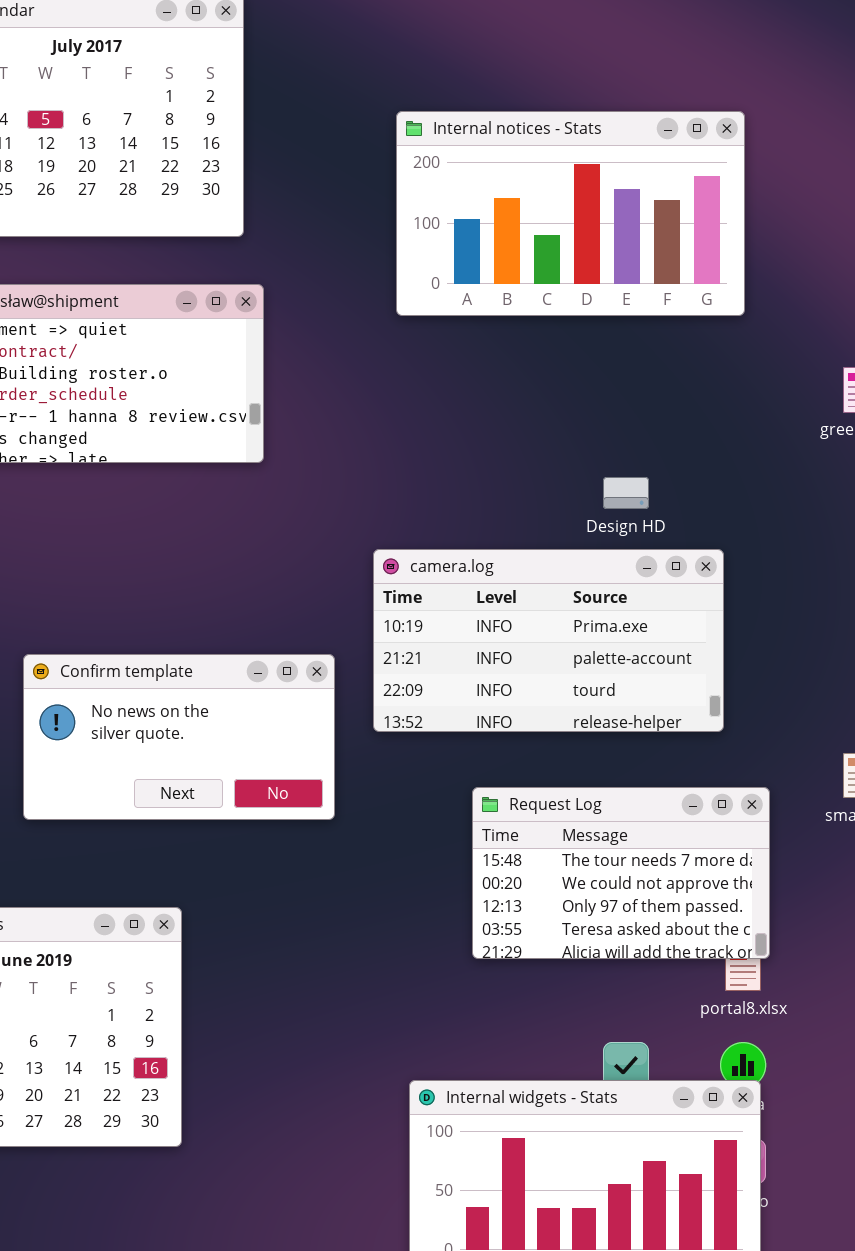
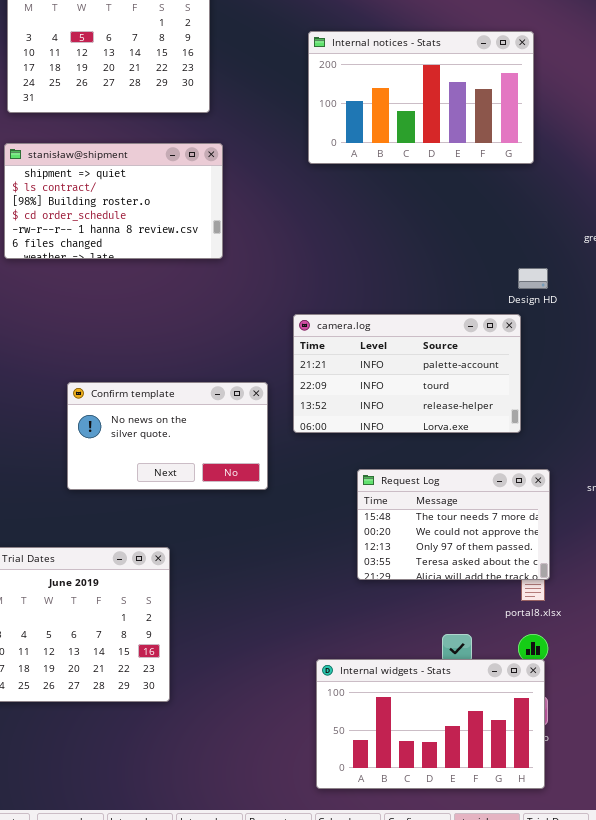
Design HD: [603,477,649,509] -> [518,268,548,289], moved
camera.log: [373,549,724,732] -> [293,314,521,433], scrolled down 1 row

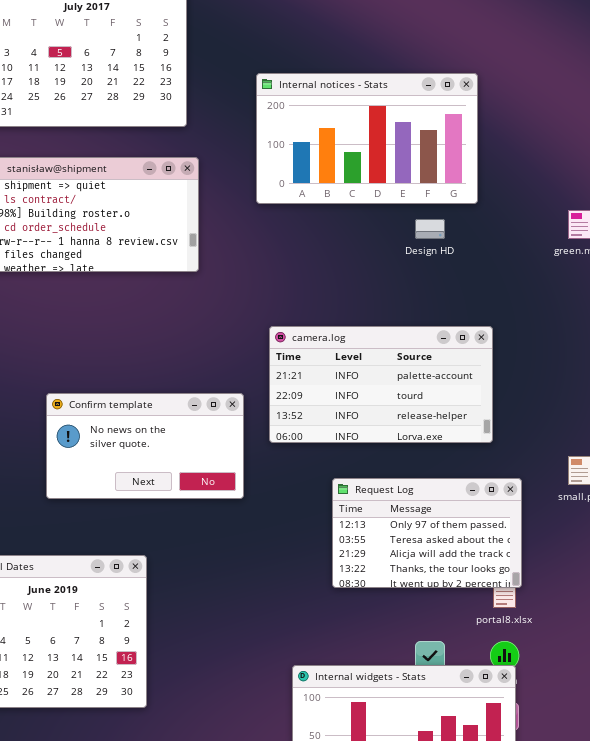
Internal notices - Stats: [308,31,534,164] -> [256,73,478,204], moved
Design HD: [518,268,548,289] -> [415,219,445,239], moved
Request Log: [357,469,550,580] -> [332,478,522,588], scrolled down 2 rows

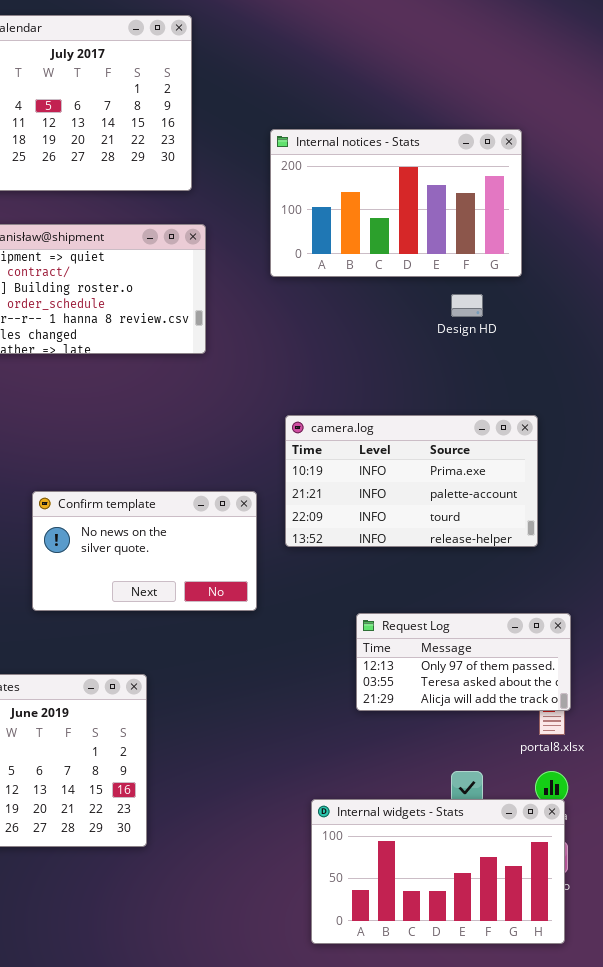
camera.log: [269,326,493,443] -> [285,415,538,547], scrolled up 1 row
Request Log: [332,478,522,588] -> [356,613,571,711], resized

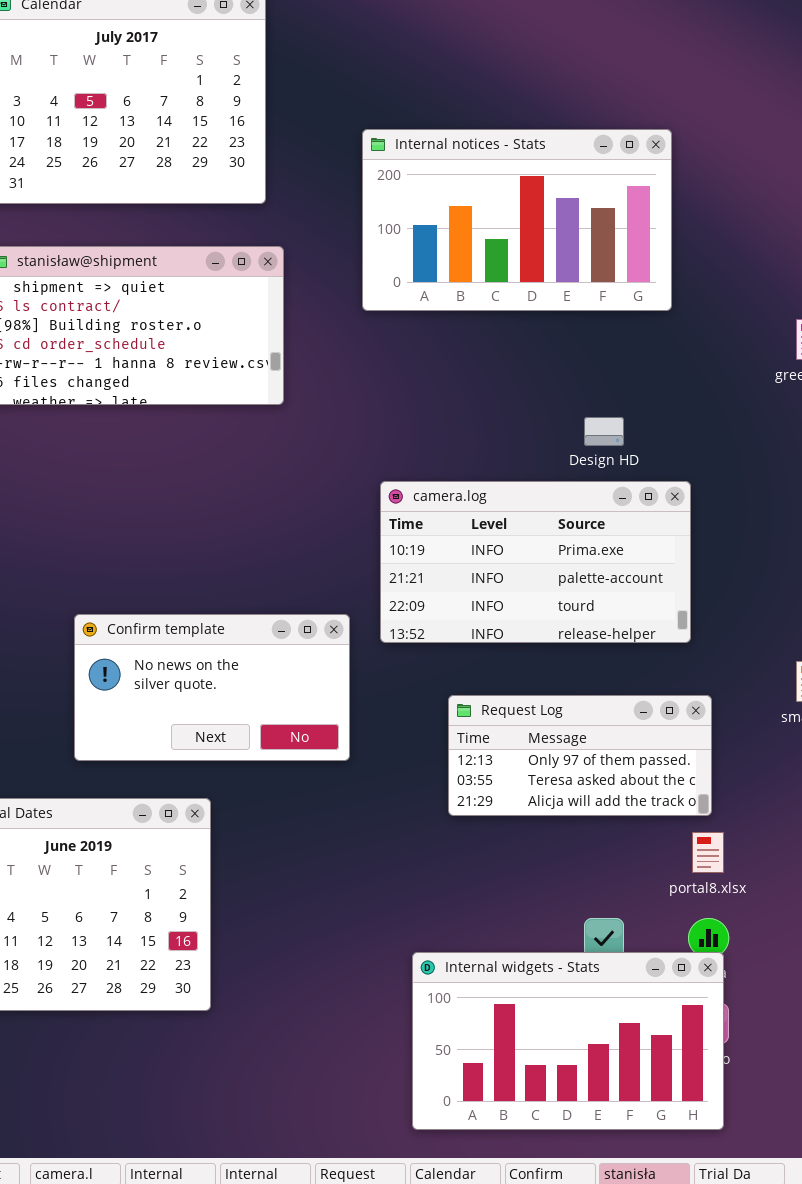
Design HD: [451,294,483,317] -> [584,417,624,446], moved
Confirm template: [32,491,257,611] -> [74,614,350,761], moved
Request Log: [356,613,571,711] -> [448,695,712,816], moved

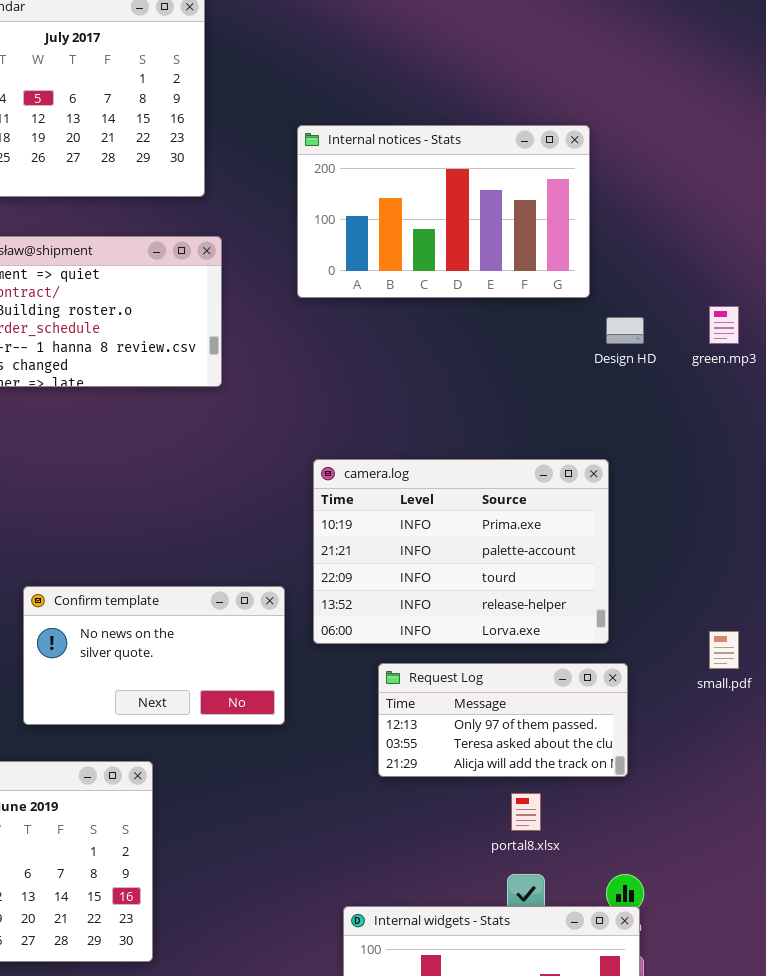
Design HD: [584,417,624,446] -> [606,317,644,344], moved
camera.log: [380,481,691,643] -> [313,459,609,644], resized
portal8.xlsx: [692,832,724,873] -> [511,793,541,831], moved

